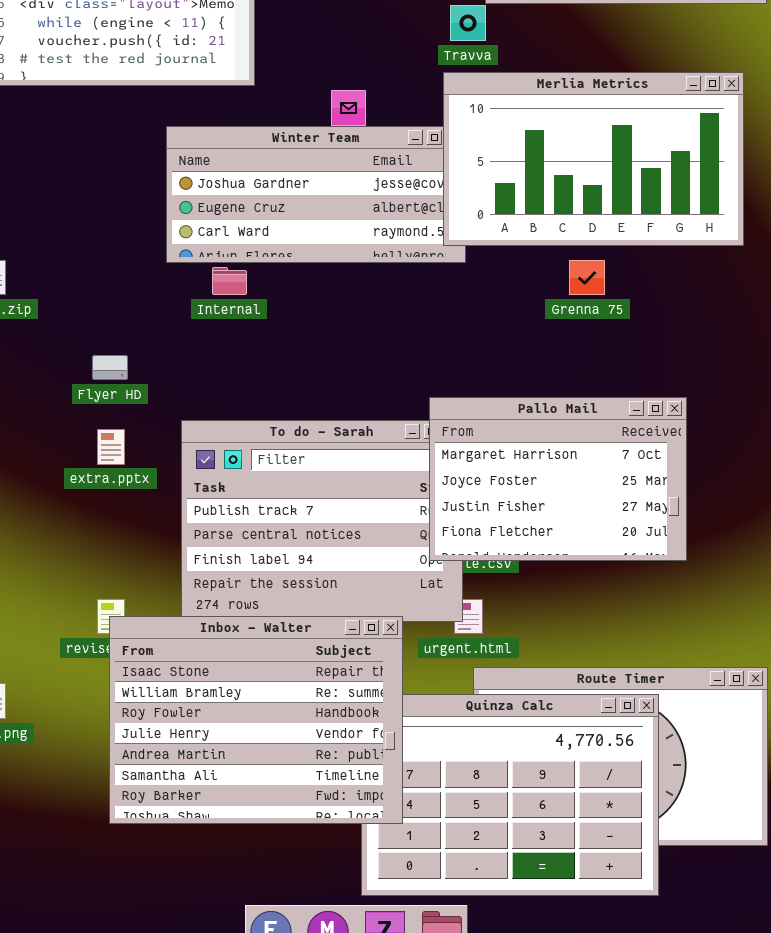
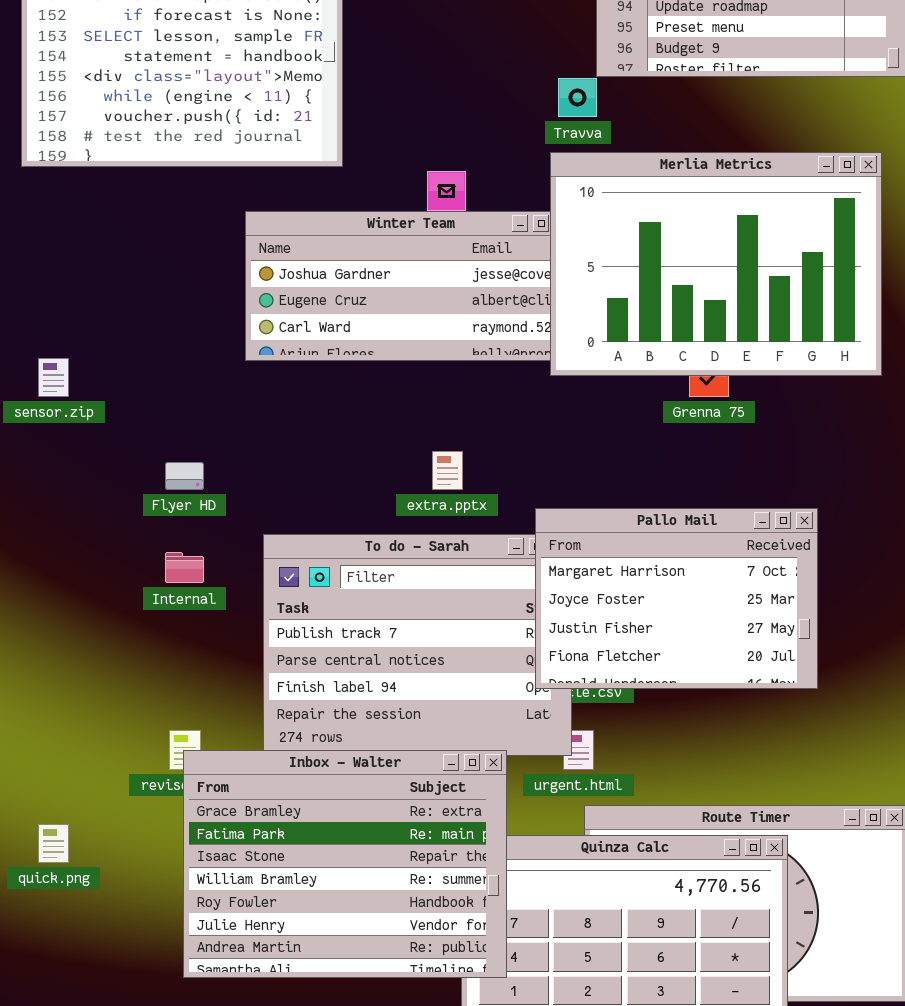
Merlia Metrics: [443,72,744,246] -> [550,152,882,376], resized
Internal: [212,267,247,295] -> [165,552,204,583], moved
extra.pptx: [97,429,125,465] -> [432,451,463,490], moved
Inbox - Walter: [109,616,403,824] -> [183,750,507,978], scrolled up 2 rows

